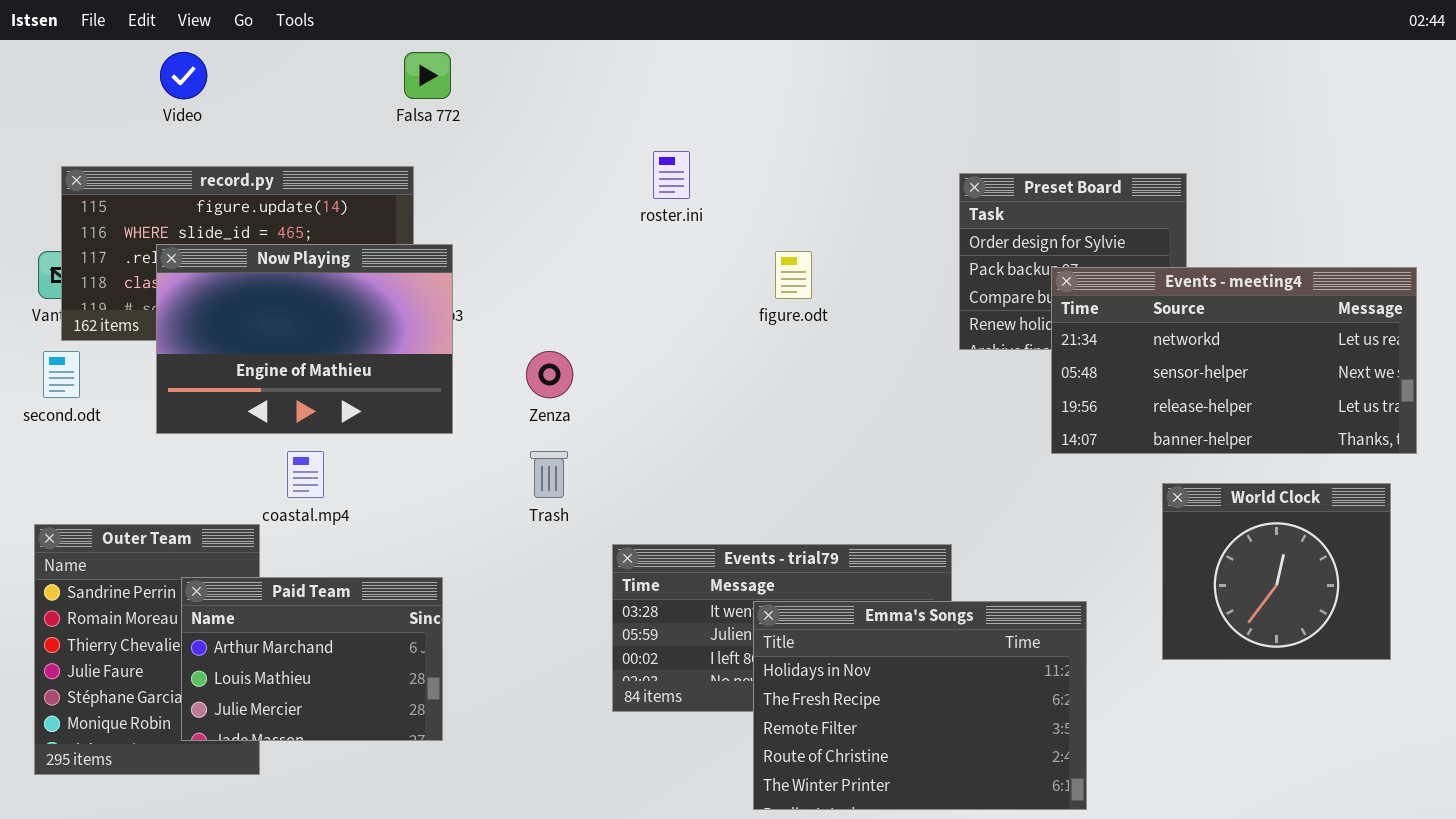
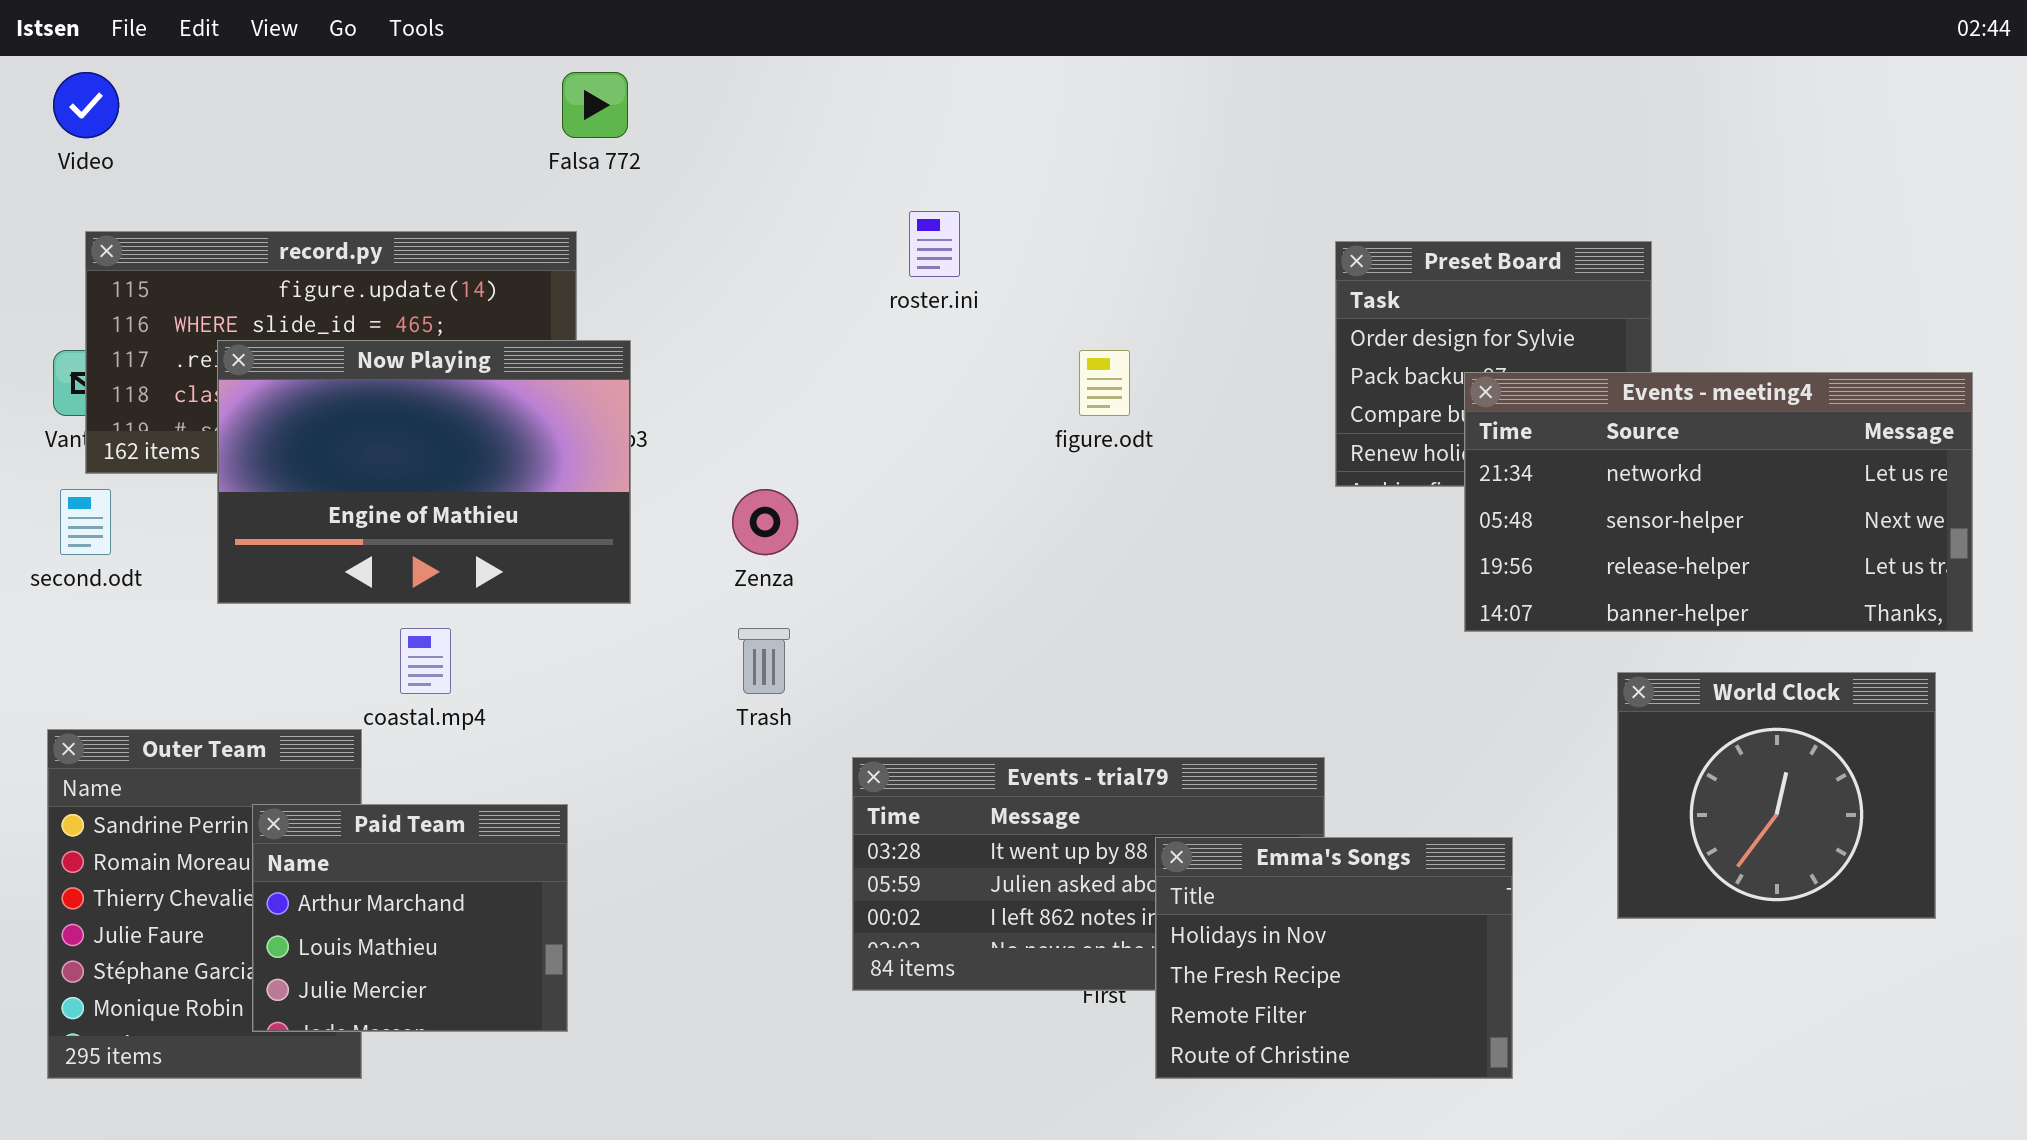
Video: [160,52,207,99] -> [53,72,119,138], moved
Paid Team: [181,577,443,741] -> [252,804,568,1032], resized
Emma's Songs: [753,601,1087,810] -> [1155,837,1513,1079], resized

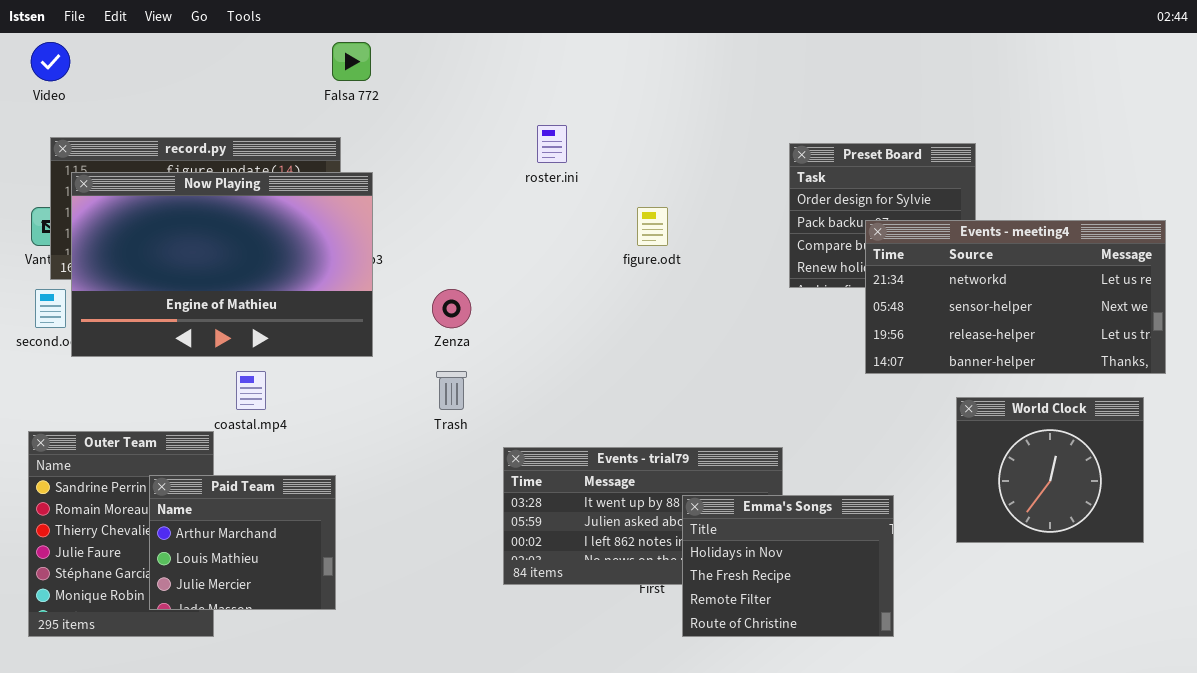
Now Playing: [217,340,631,604] -> [71,172,373,357], resized

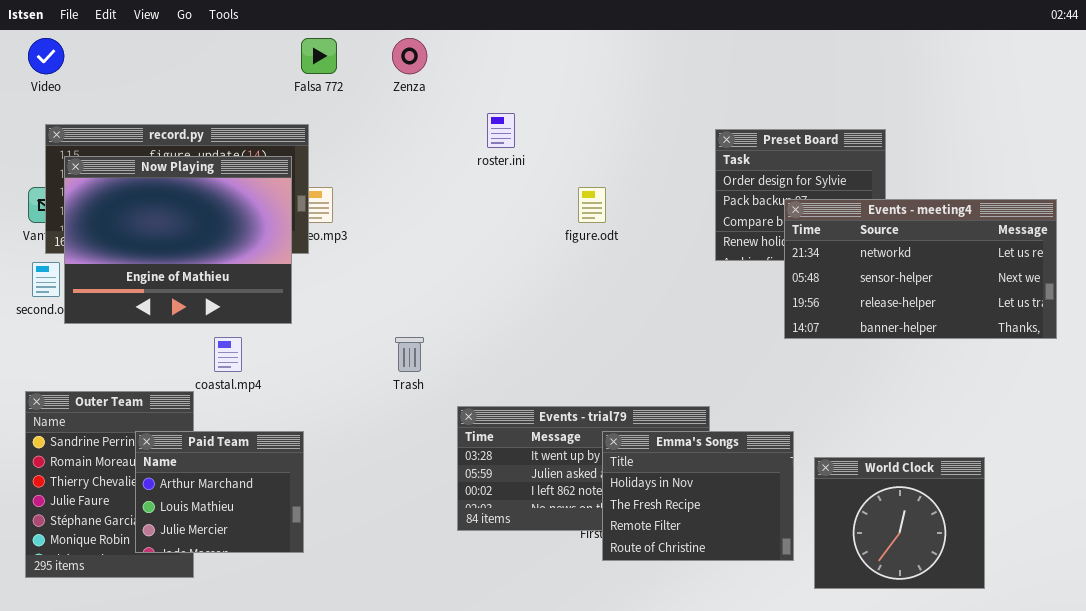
Now Playing: [71,172,373,357] -> [64,156,292,324], resized
Zenza: [432,289,471,328] -> [392,38,427,74], moved
World Clock: [956,397,1144,543] -> [814,457,985,589], moved
Emma's Songs: [682,495,894,637] -> [602,431,794,561], moved

